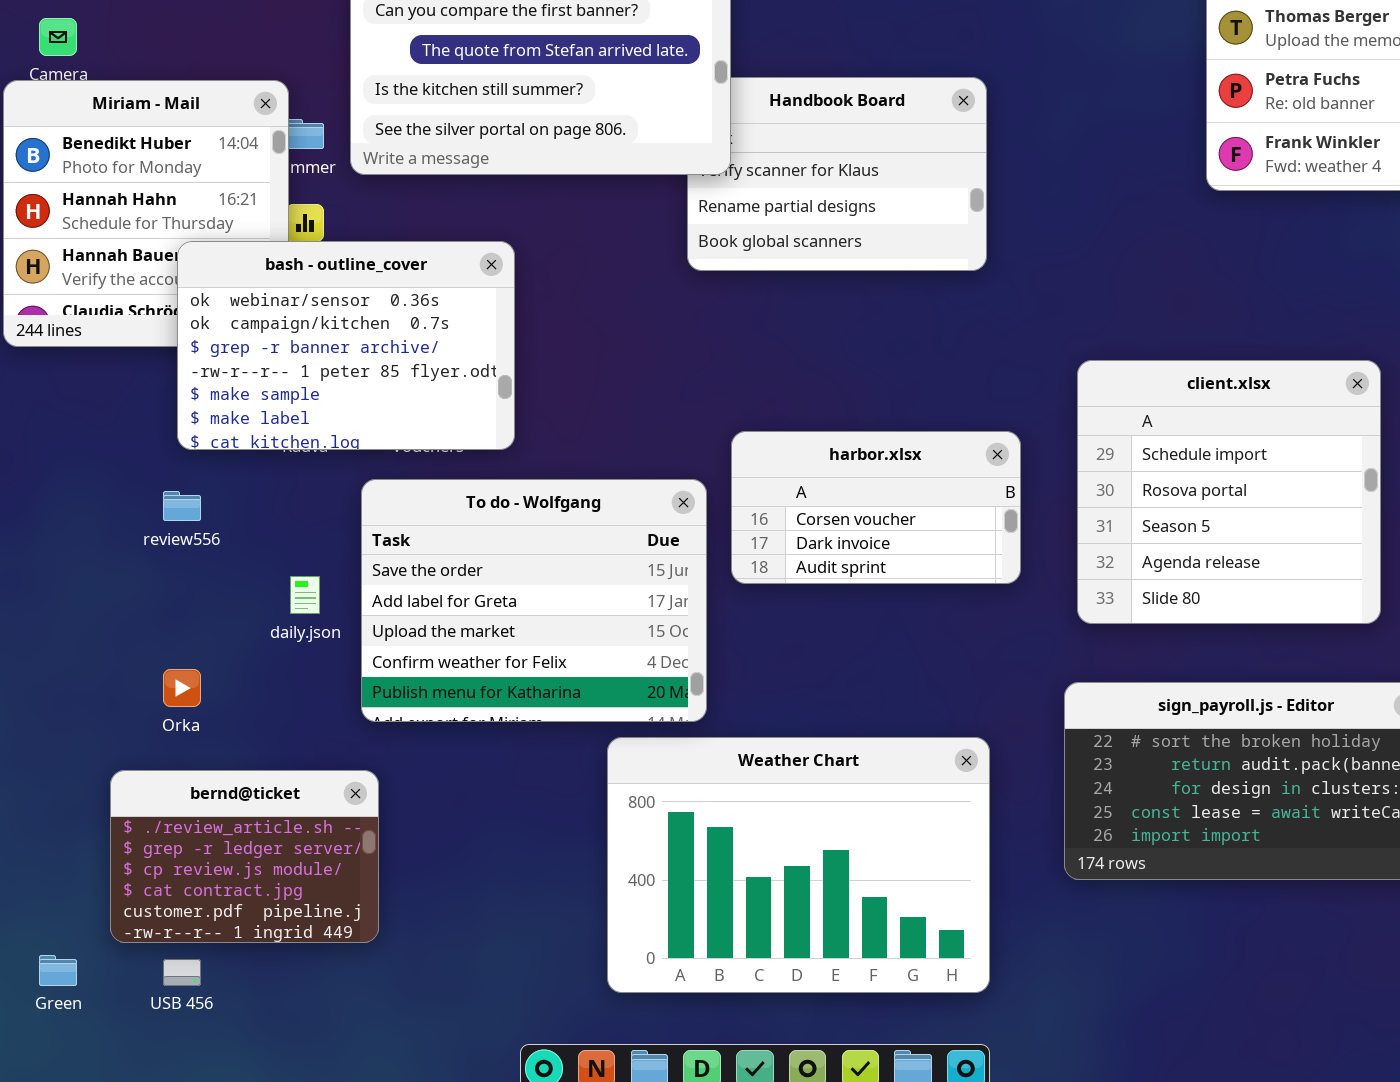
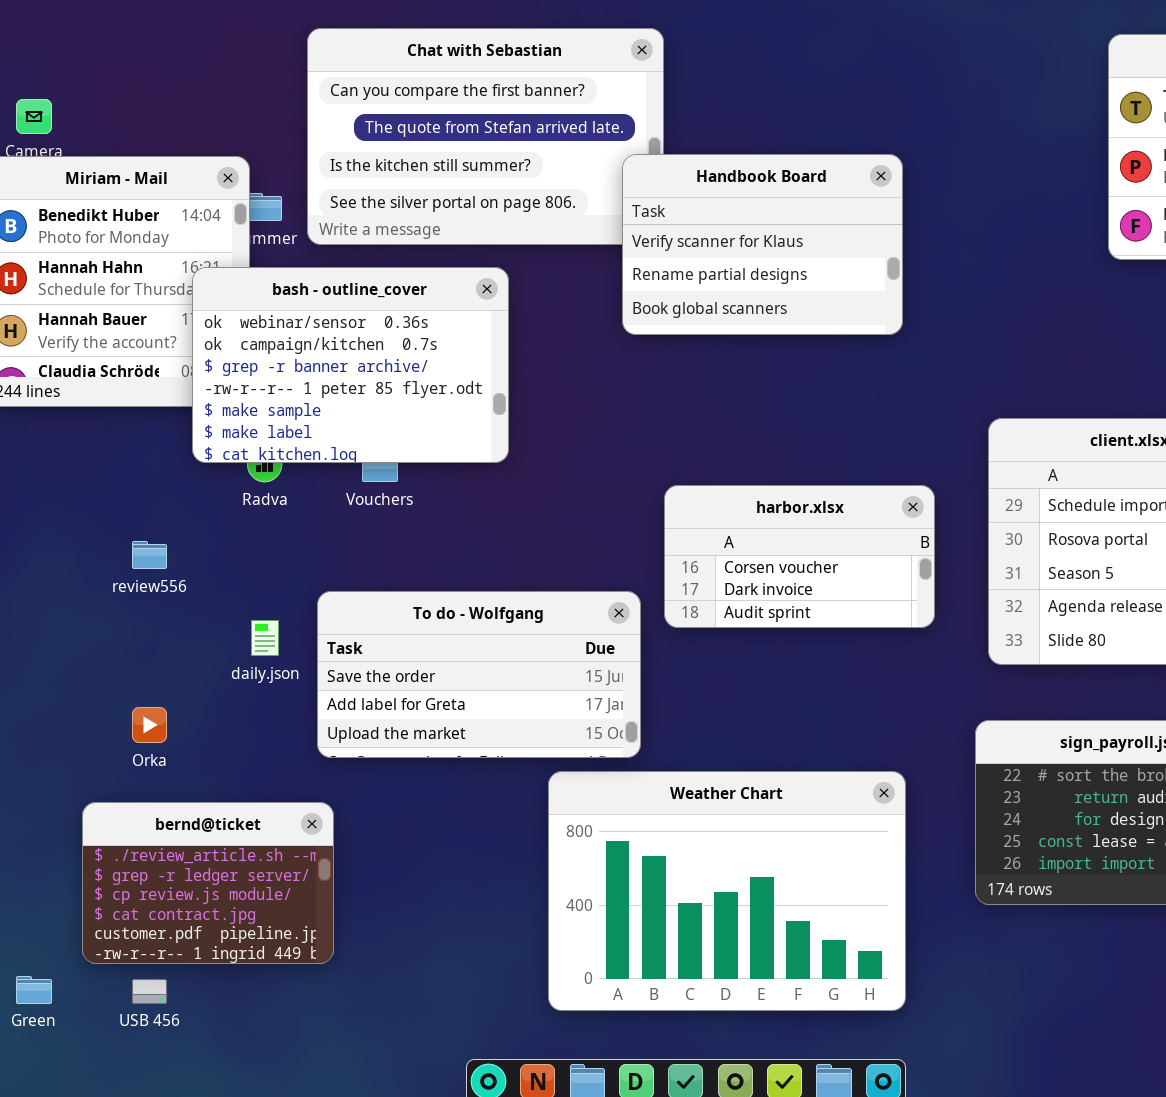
Handbook Board: [687,77,987,271] -> [622,154,903,335], raised
bash - outline_cover: [177,241,515,450] -> [192,267,509,463], moved
To do - Wolfgang: [361,479,707,722] -> [317,591,641,758], resized

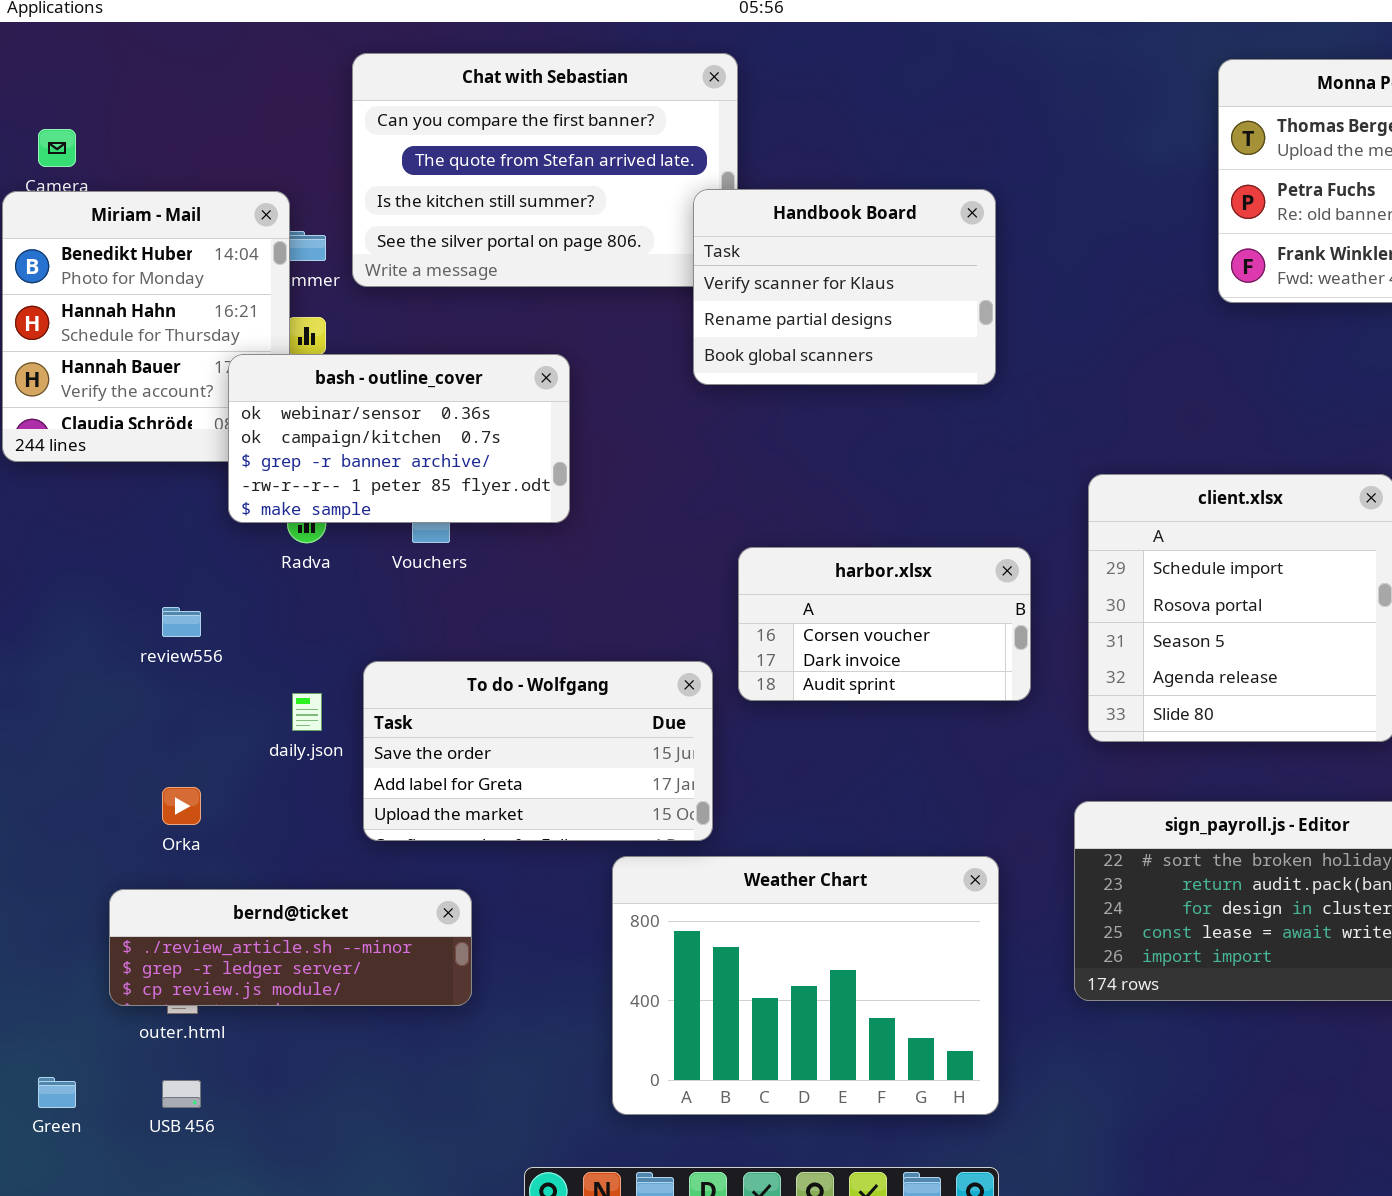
bash - outline_cover: [192,267,509,463] -> [228,354,570,523], resized
bernd@ticket: [82,802,334,964] -> [109,889,472,1006], resized

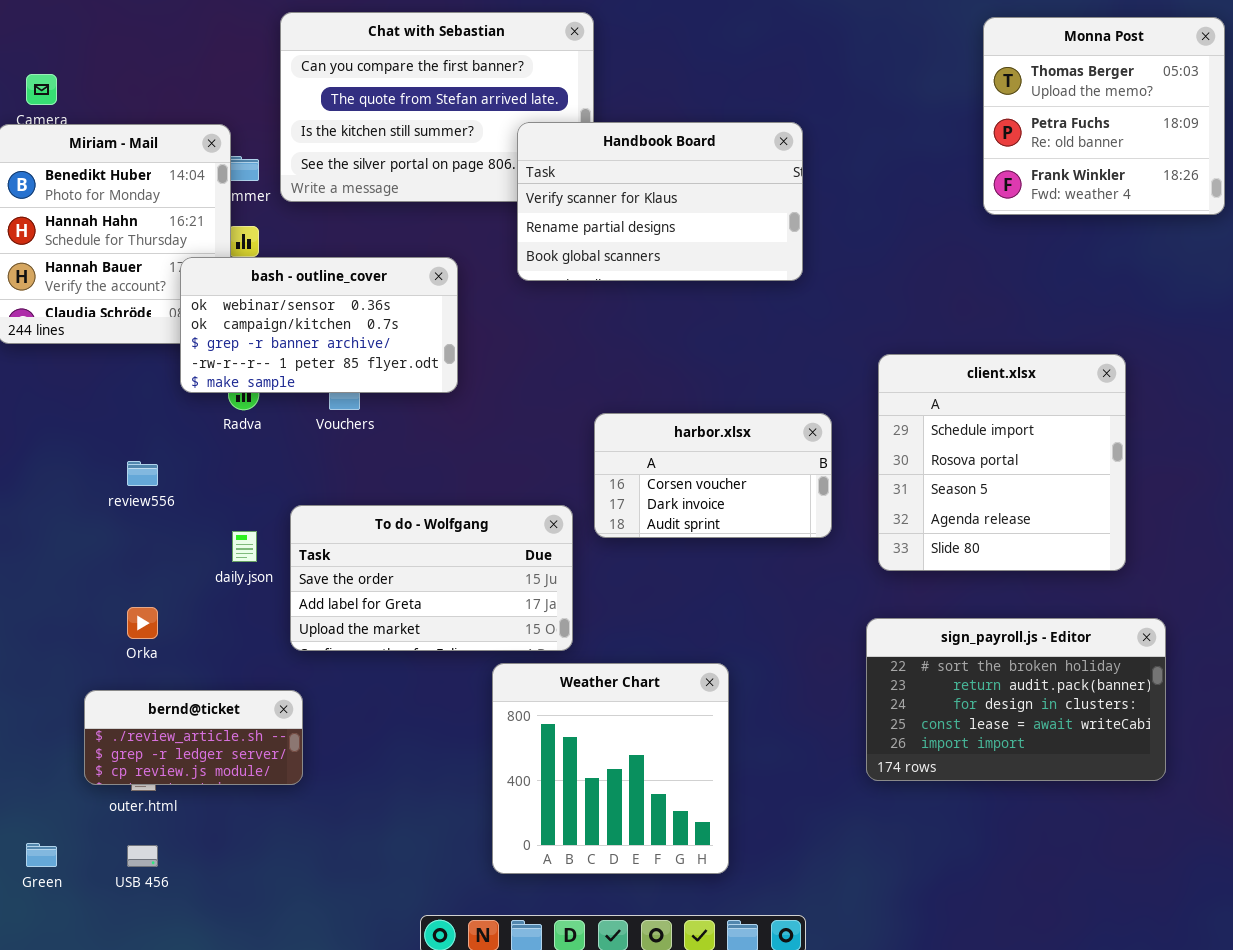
Handbook Board: [693,189,996,385] -> [517,122,803,281], resized
Weather Chart: [612,856,999,1115] -> [492,663,729,874], resized
bernd@ticket: [109,889,472,1006] -> [84,690,303,785], resized

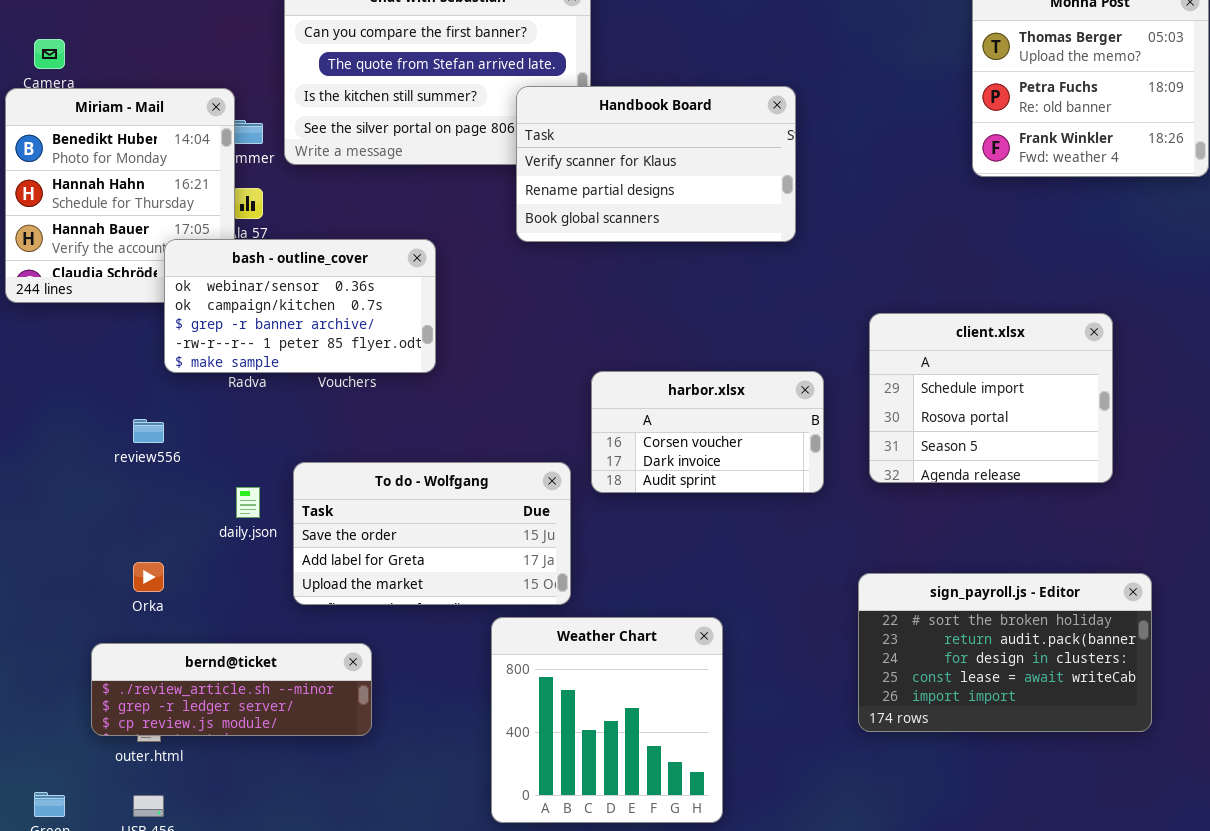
bash - outline_cover: [180,257,458,393] -> [164,239,436,373], moved
client.xlsx: [878,354,1126,571] -> [869,313,1113,483], resized
bernd@ticket: [84,690,303,785] -> [91,643,372,736], resized

